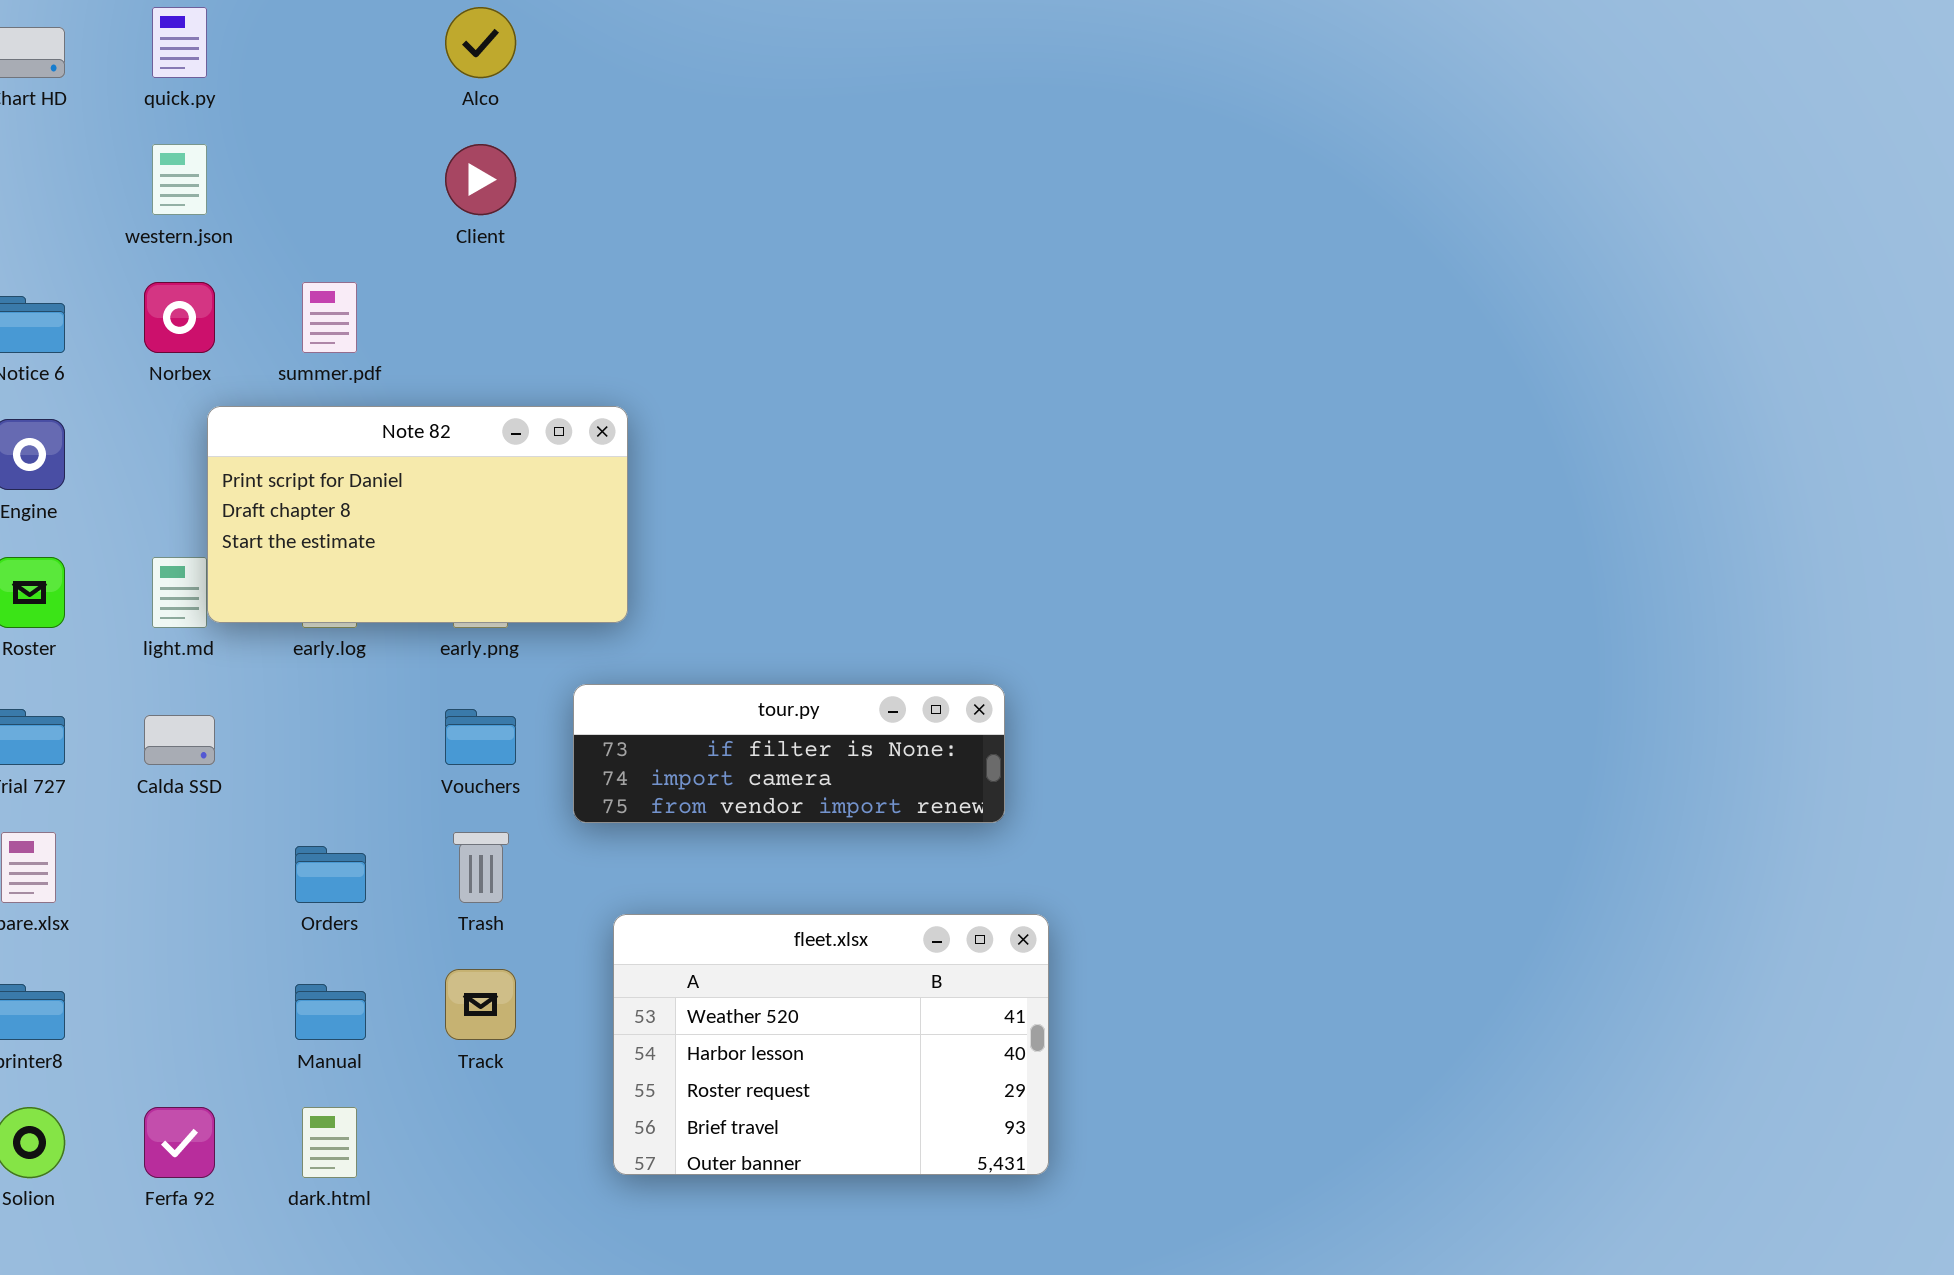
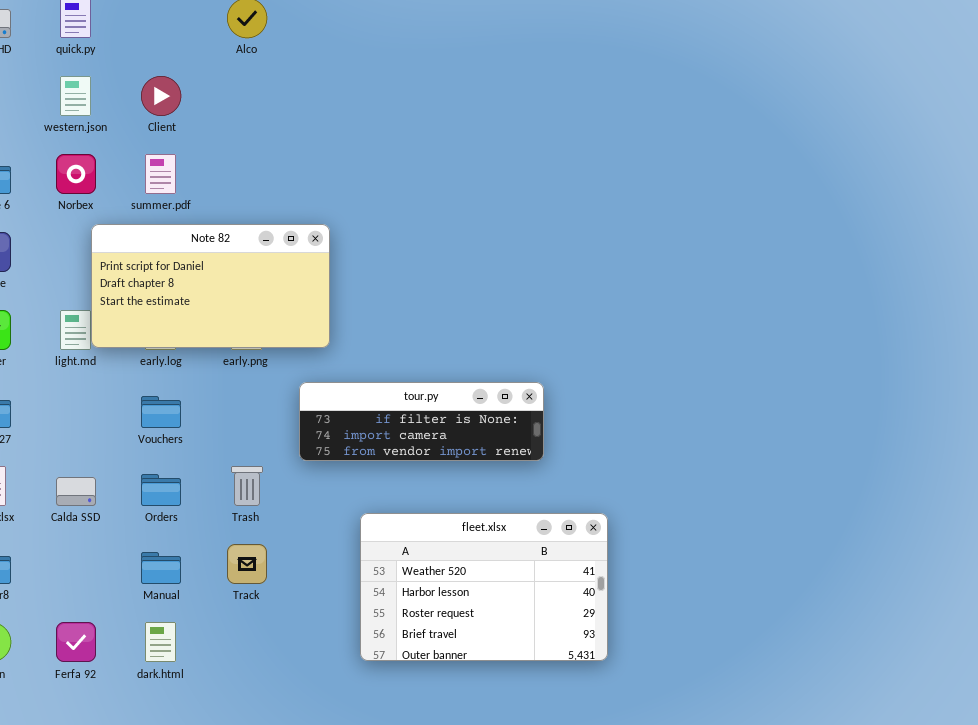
Client: [445,144,516,215] -> [141,76,181,116], moved
Vouchers: [445,709,516,765] -> [141,396,181,428], moved
Calda SSD: [144,715,215,765] -> [56,477,96,506], moved
fleet.xlsx: [613,914,1049,1175] -> [360,513,608,661], moved

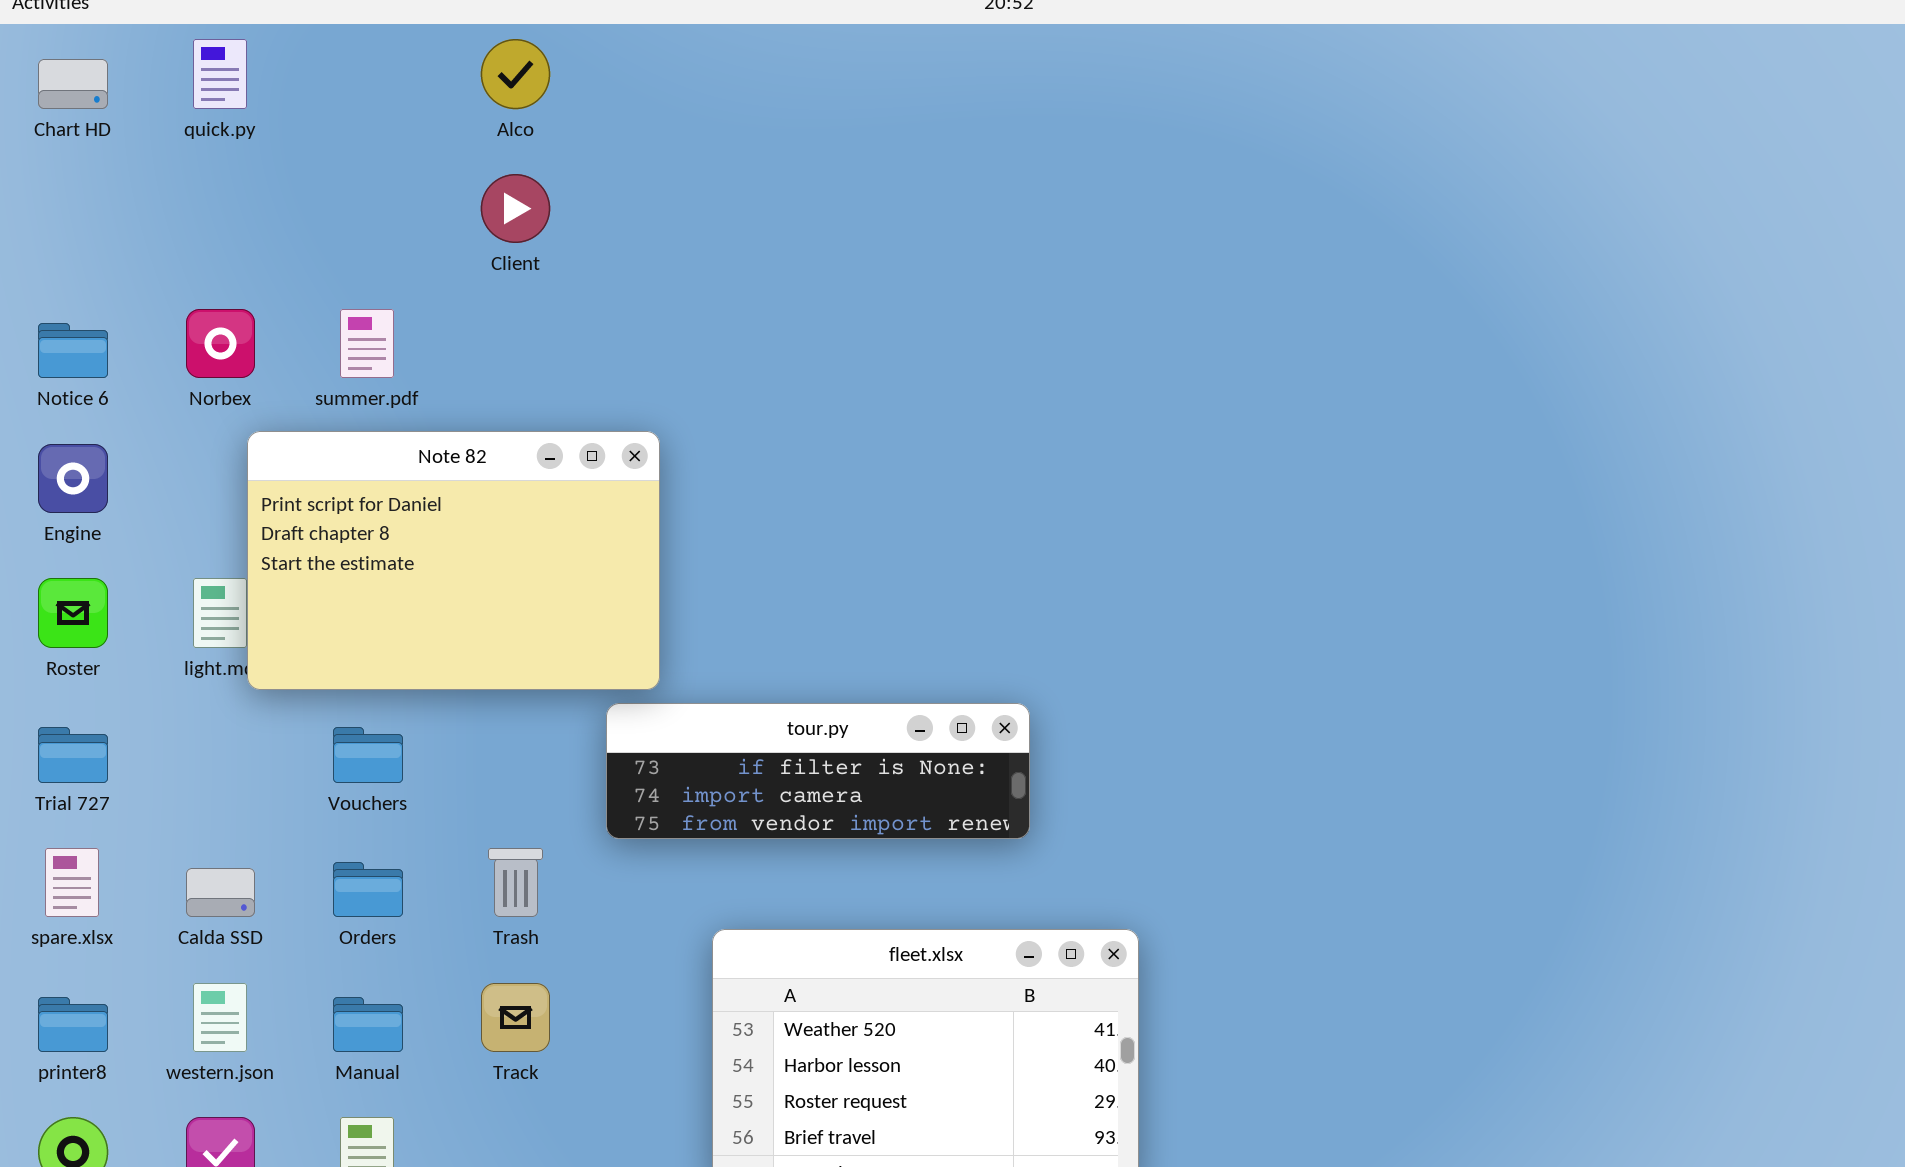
western.json: [60,76,91,116] -> [193,983,247,1052], moved
Client: [141,76,181,116] -> [481,174,550,243], moved
Note 82: [91,224,330,348] -> [247,431,660,690], resized

